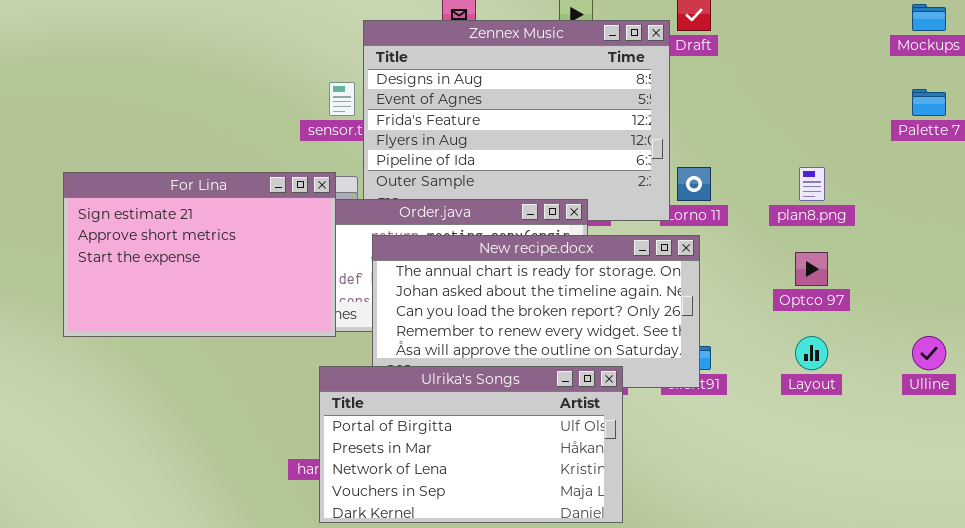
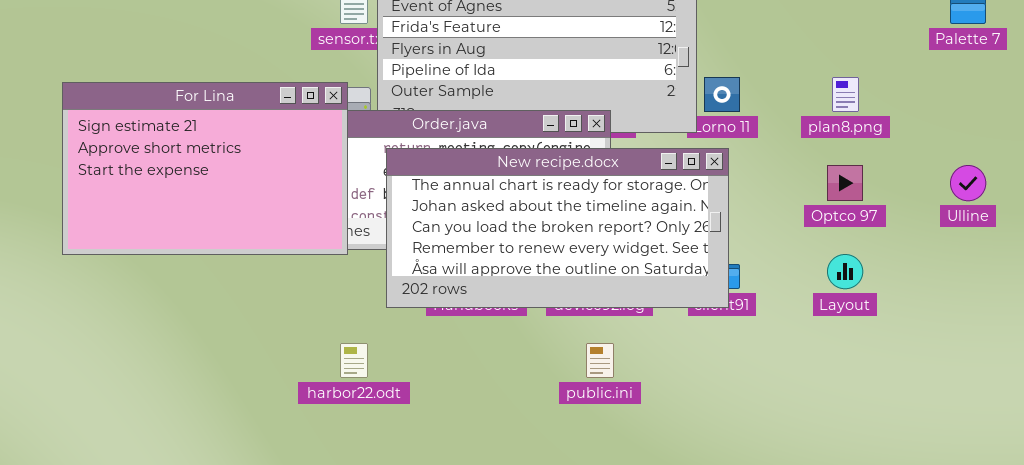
Ulline: [912,336,946,370] -> [950,165,986,201], moved
Ulrika's Songs: [319,366,623,523] -> none, closed

